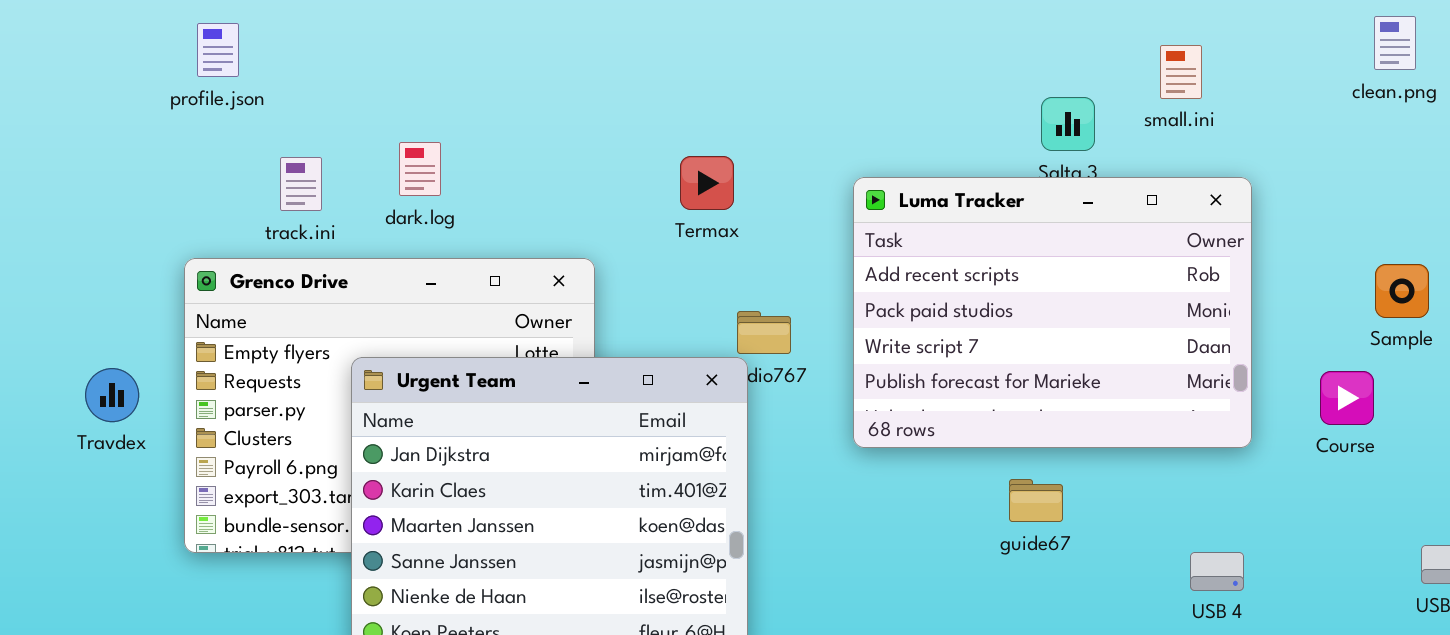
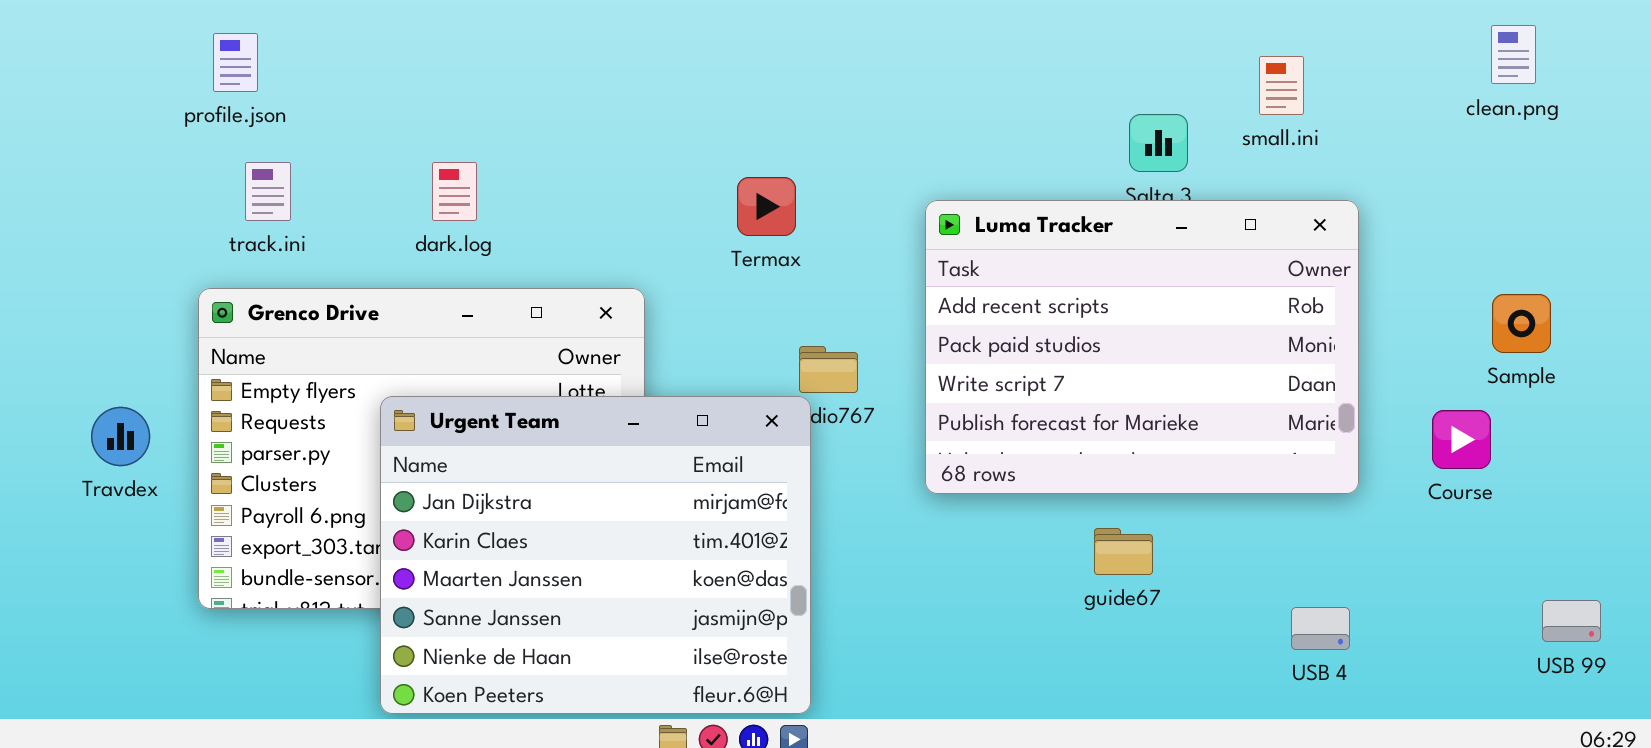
track.ini: [280,157,322,211] -> [245,162,291,221], moved

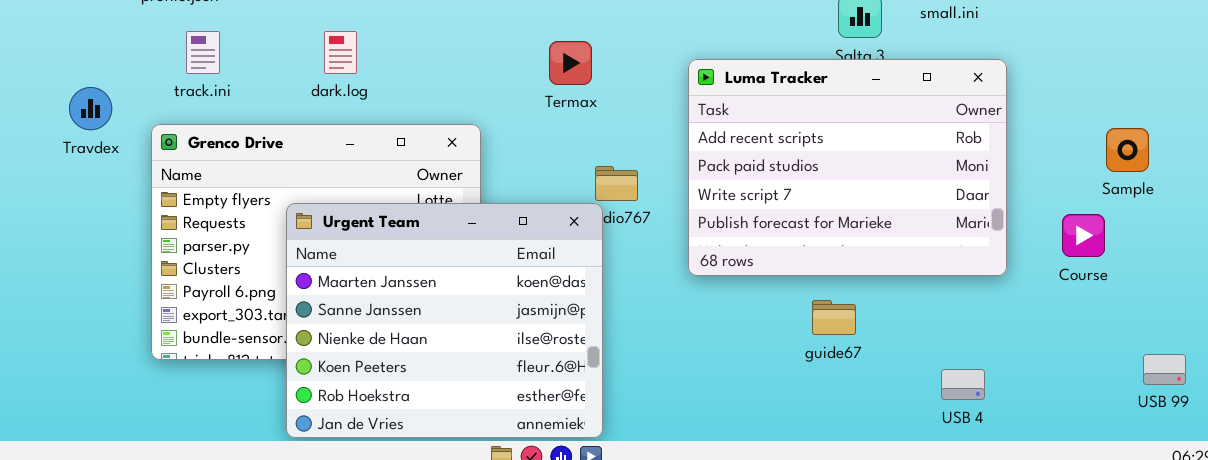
Urgent Team: [380,396,811,714] -> [286,203,603,438], scrolled down 2 rows
Travdex: [91,407,150,466] -> [69,87,112,130], moved
USB 4: [1291,607,1350,650] -> [941,369,985,400], moved

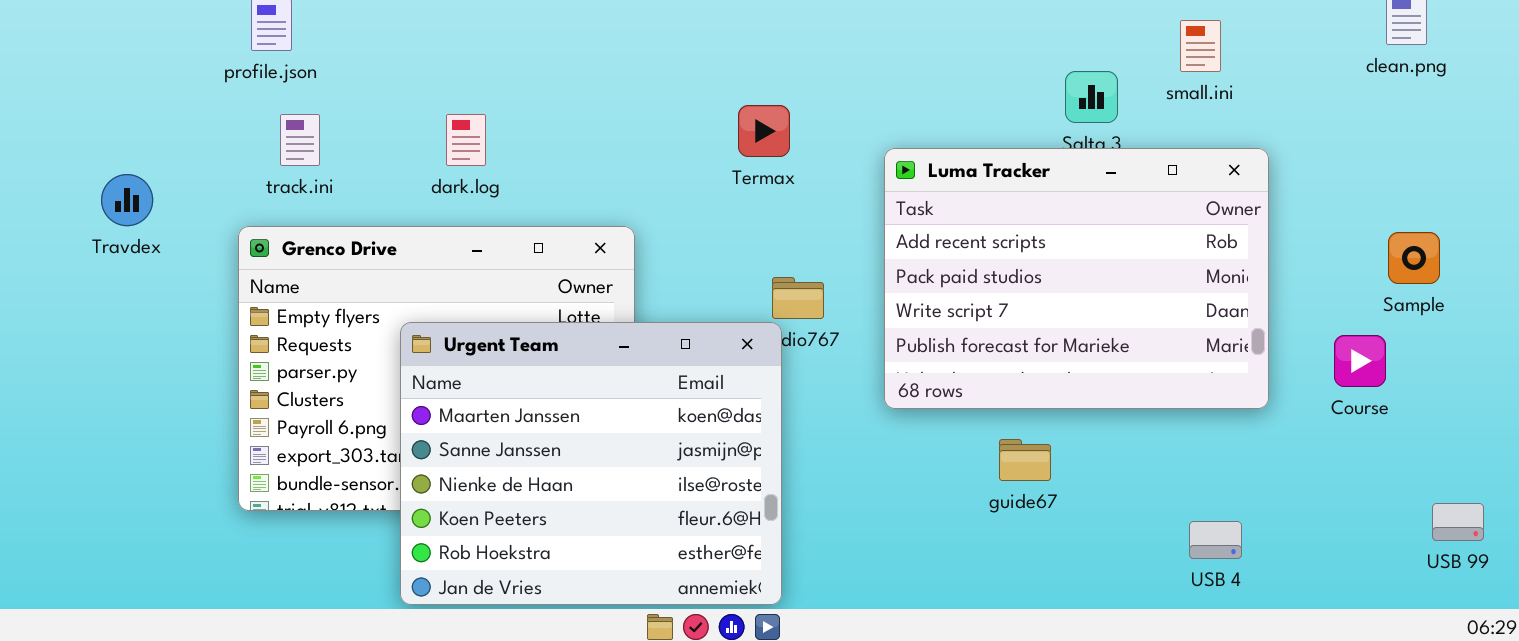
Termax: [549,41,592,85] -> [738,105,790,157], moved
Travdex: [69,87,112,130] -> [101,174,153,226], moved
guide67: [812,300,856,335] -> [999,439,1051,481], moved

